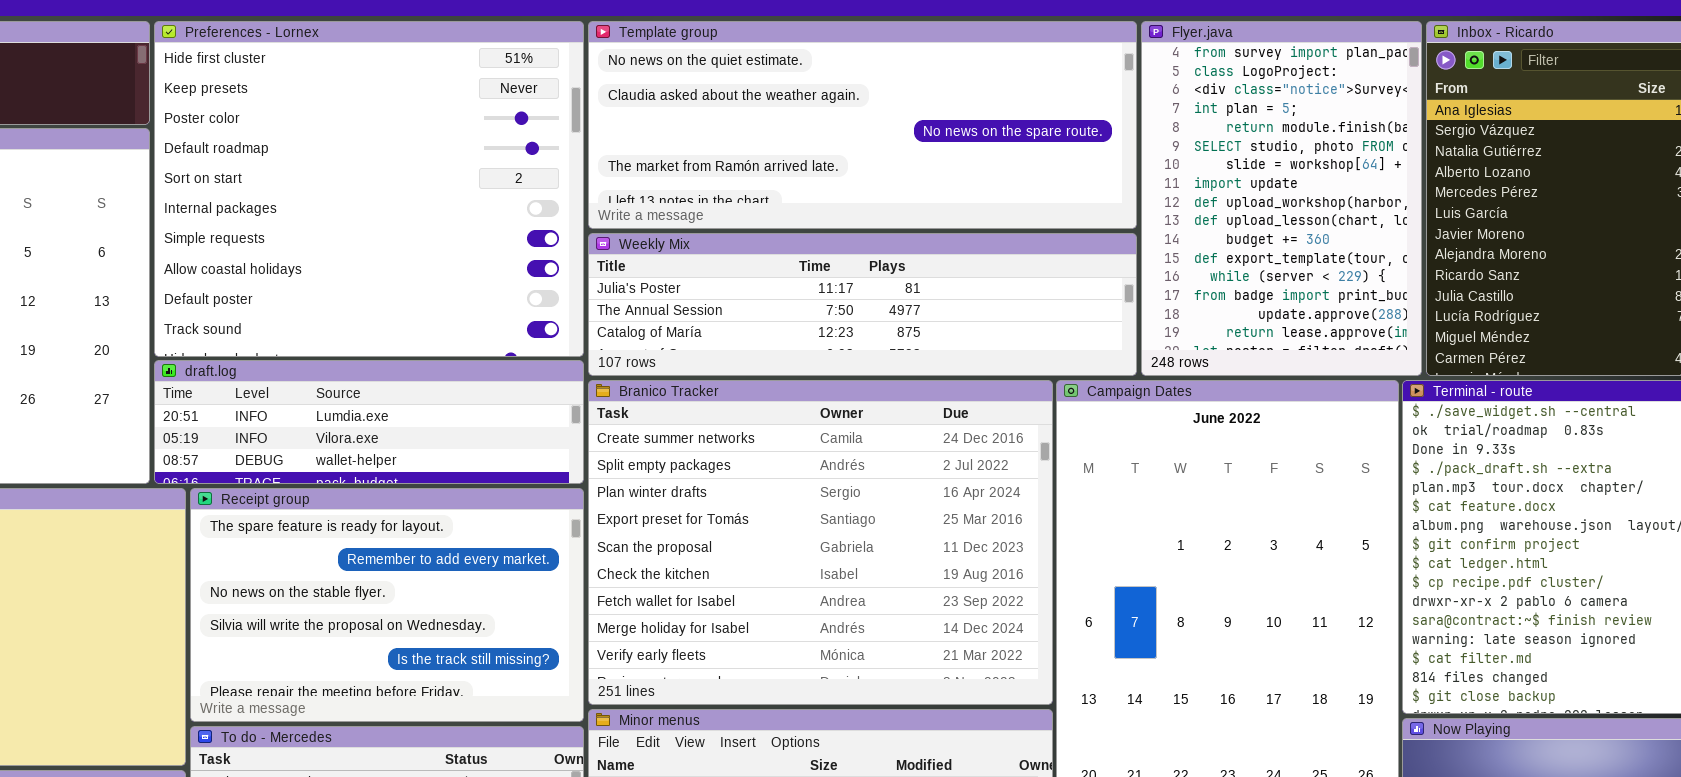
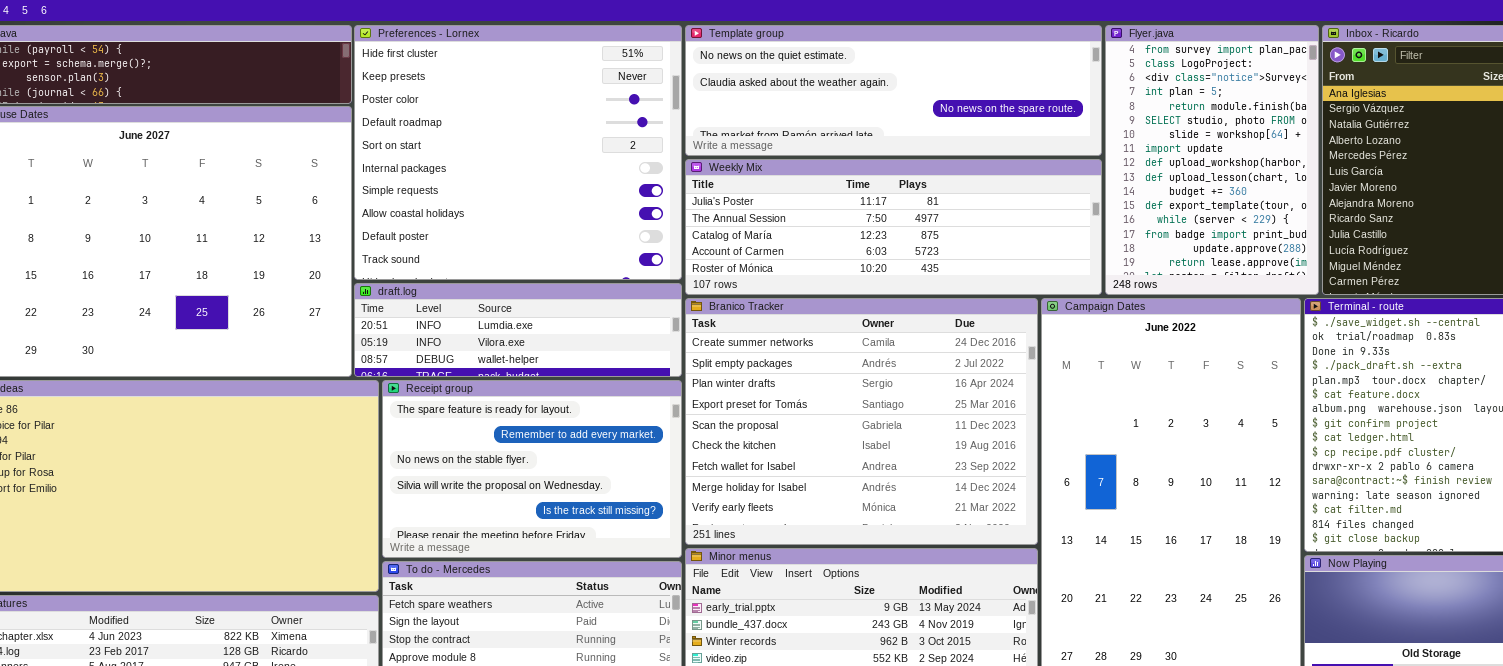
Template group: [588,21,1137,229] -> [685,25,1102,156], resized
Weekly Mix: [588,233,1137,376] -> [685,159,1102,295], resized

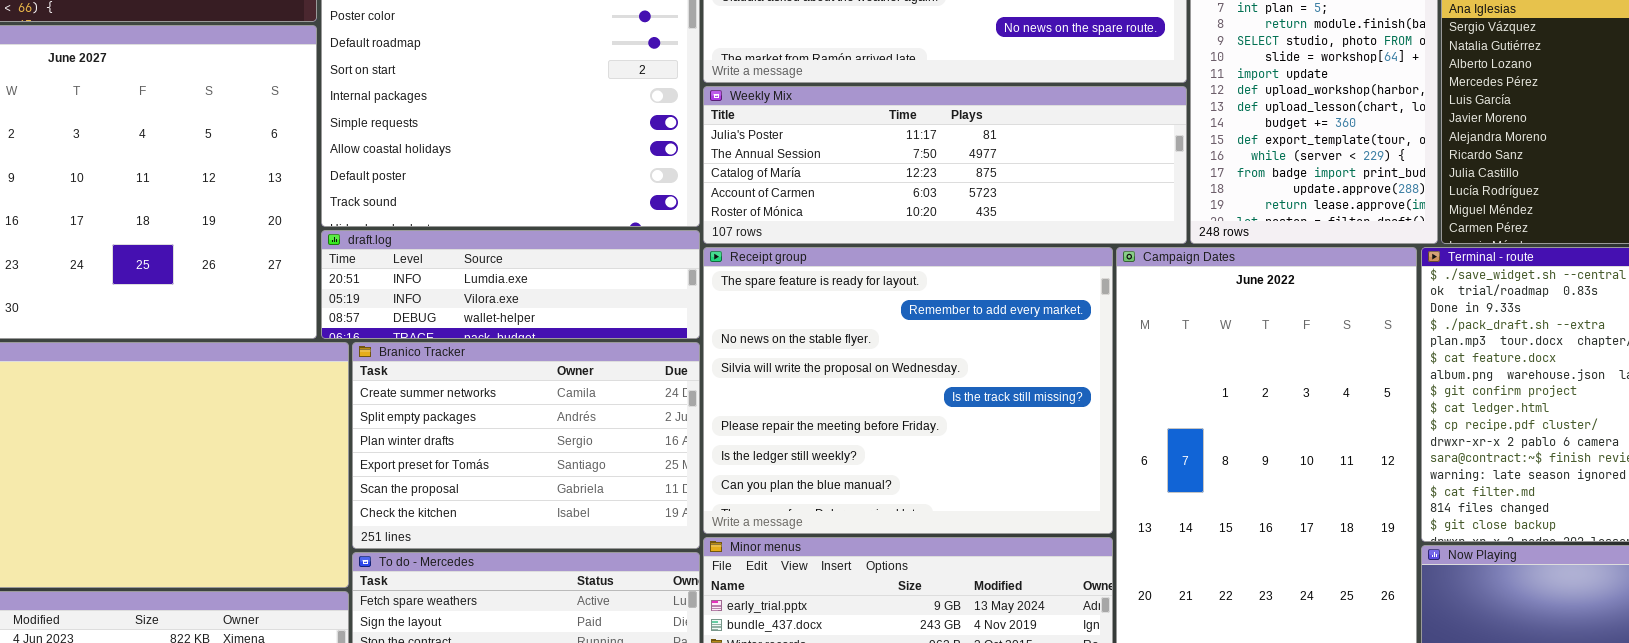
Branico Tracker: [685,298,1038,545] -> [352,342,700,549], moved, resized
Receipt group: [382,380,682,558] -> [703,247,1113,534], moved, resized

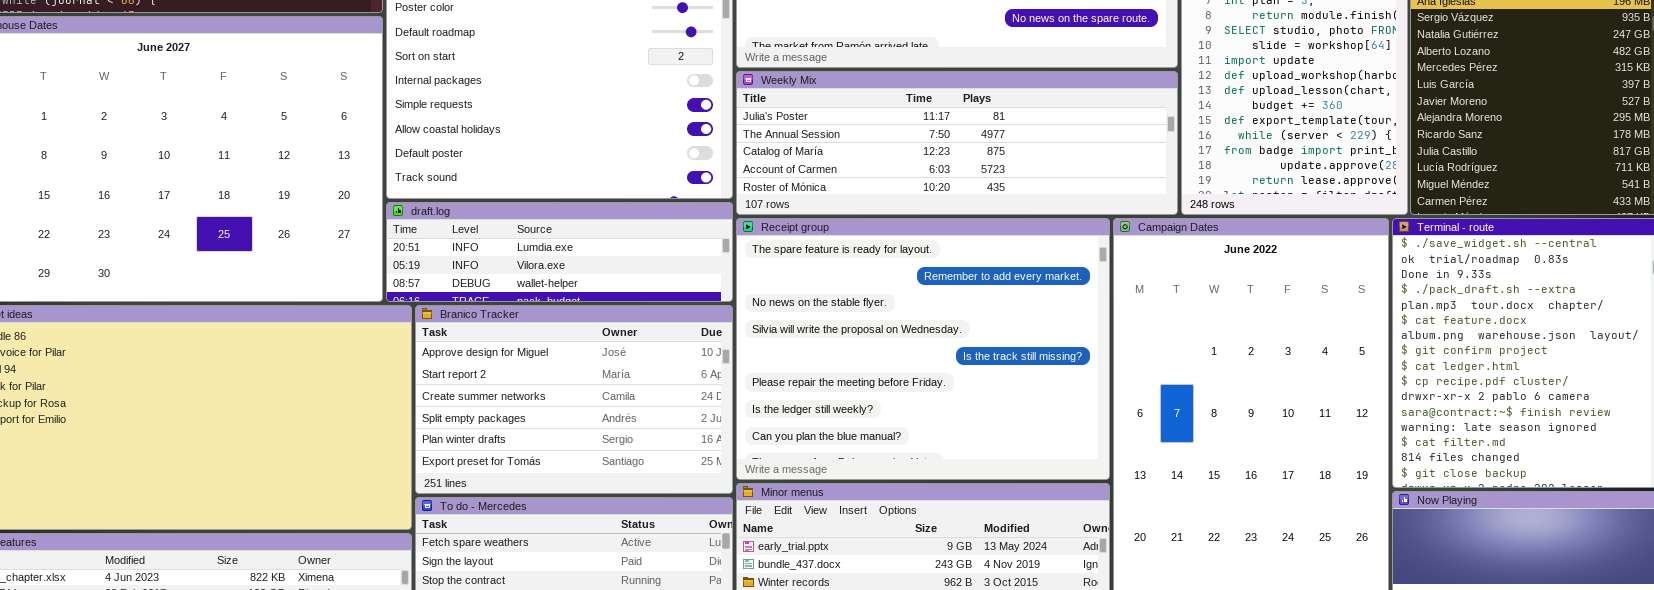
Branico Tracker: [352,342,700,549] -> [415,305,733,494], scrolled up 2 rows

